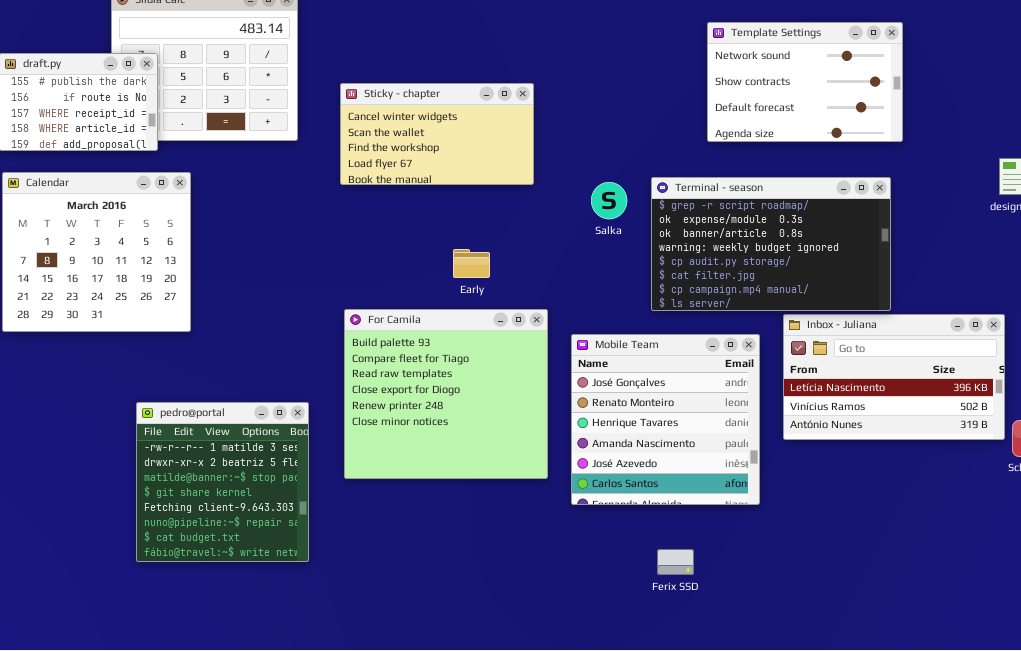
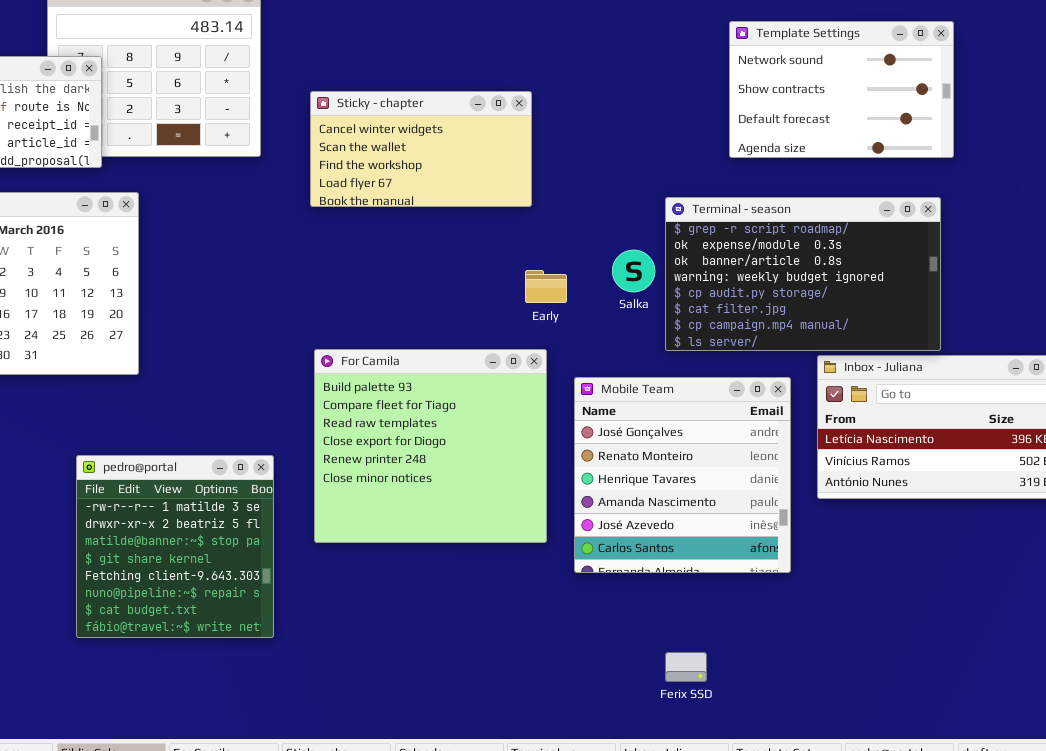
Salka: [591,182,627,219] -> [612,250,655,292], moved
Early: [453,249,490,278] -> [525,270,567,303], moved
Ferix SSD: [657,549,694,575] -> [665,652,707,682], moved

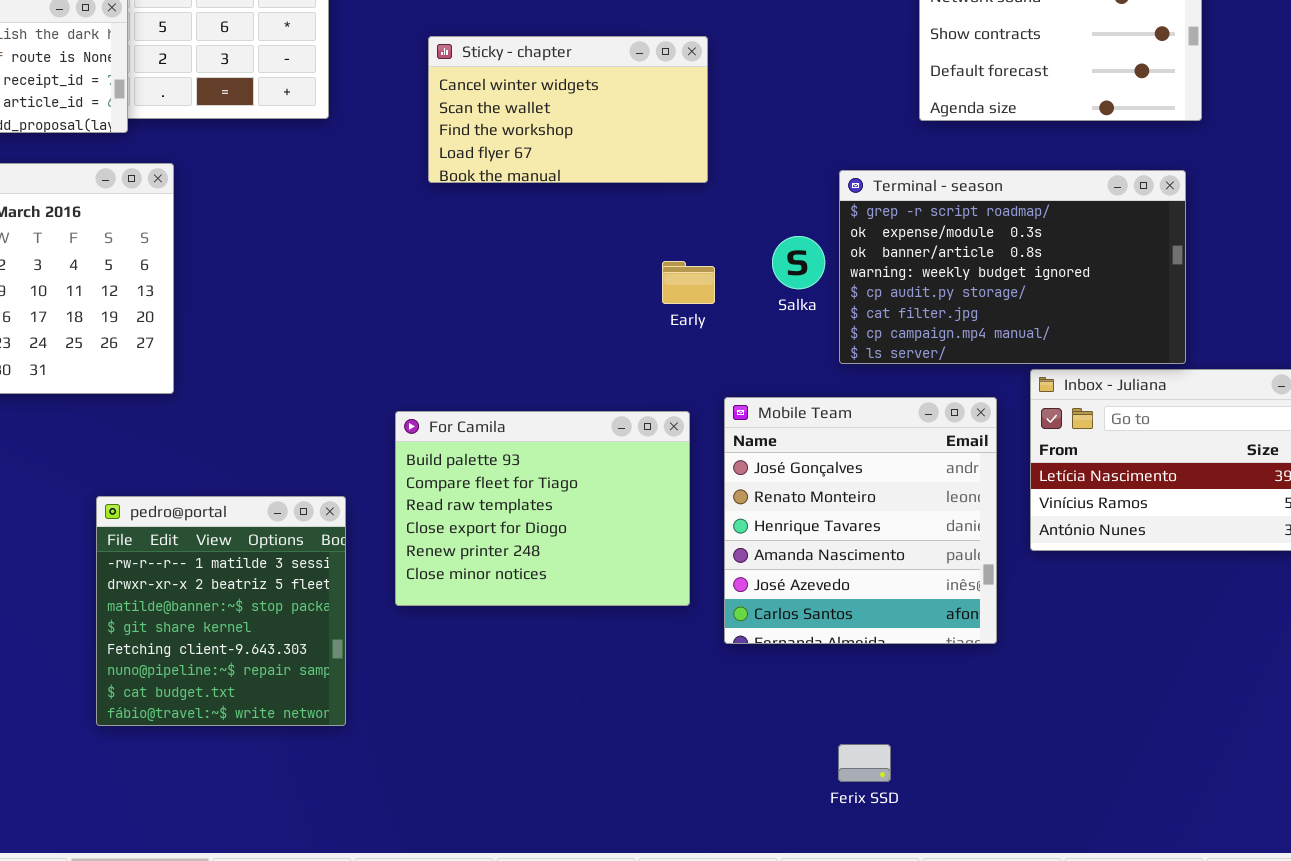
Sticky - chapter: [310,91,532,207] -> [428,36,708,183], moved
For Camila: [314,349,547,543] -> [395,411,690,606], resized

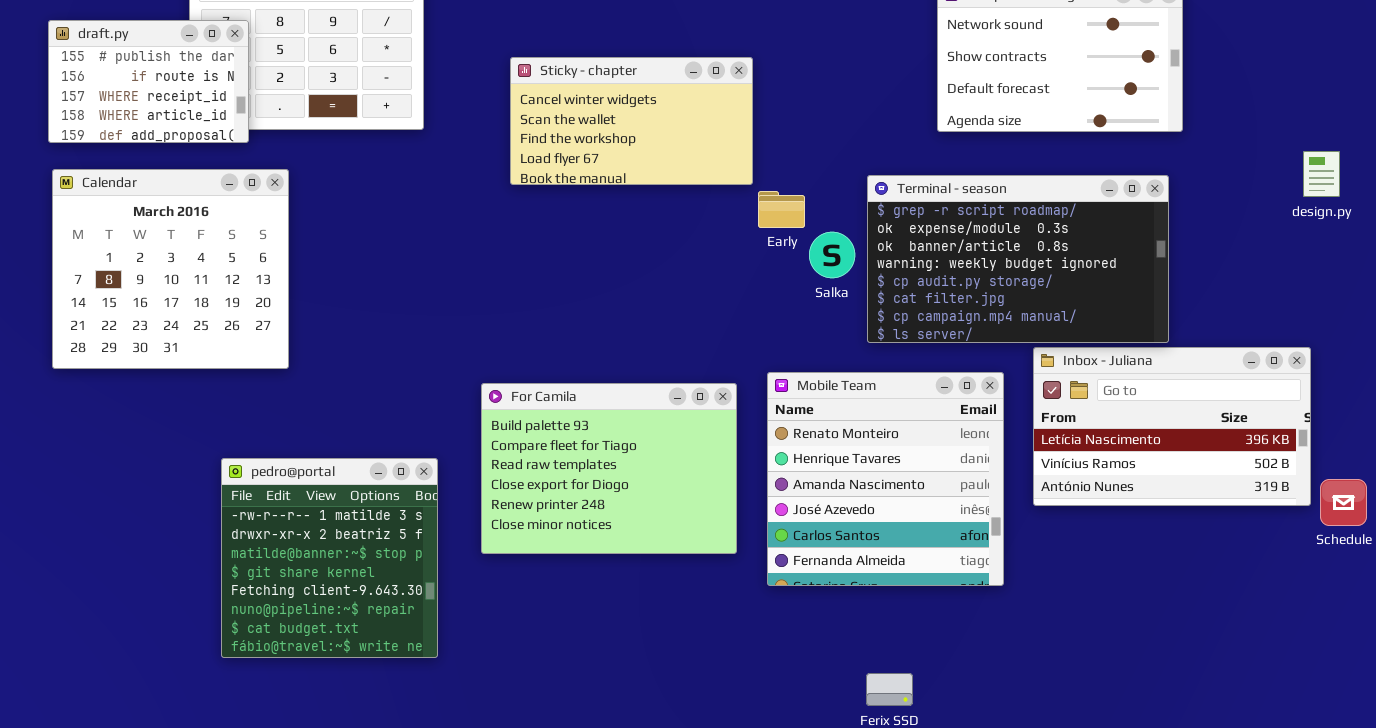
Early: [662,261,715,304] -> [758,191,805,228], moved
Mobile Team: [724,397,997,644] -> [767,372,1004,586], scrolled down 1 row

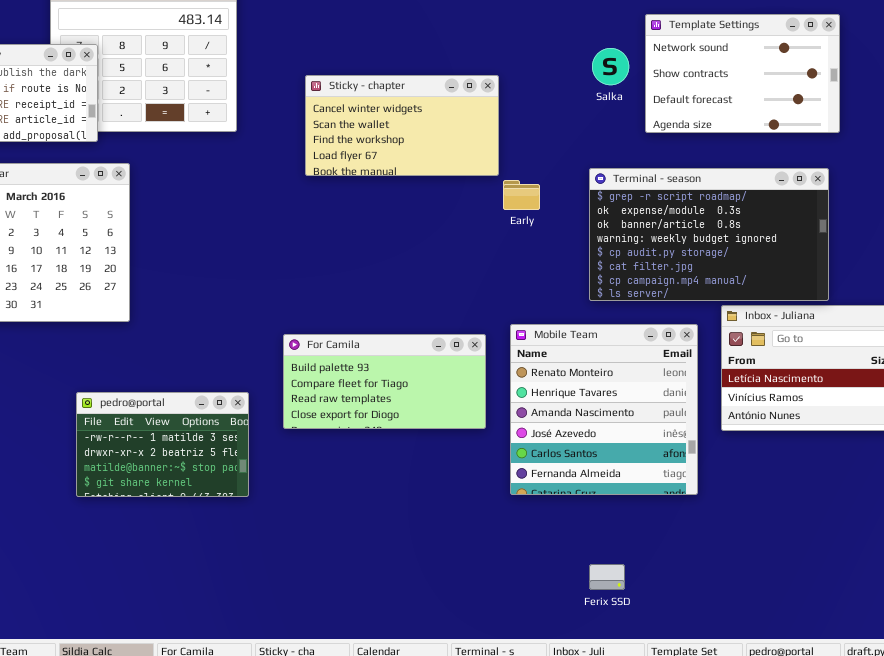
Salka: [809,232,855,278] -> [592,48,629,85], moved
For Camila: [481,383,737,554] -> [283,334,486,429], resized
pedro@portal: [221,458,438,658] -> [76,392,249,497], resized

